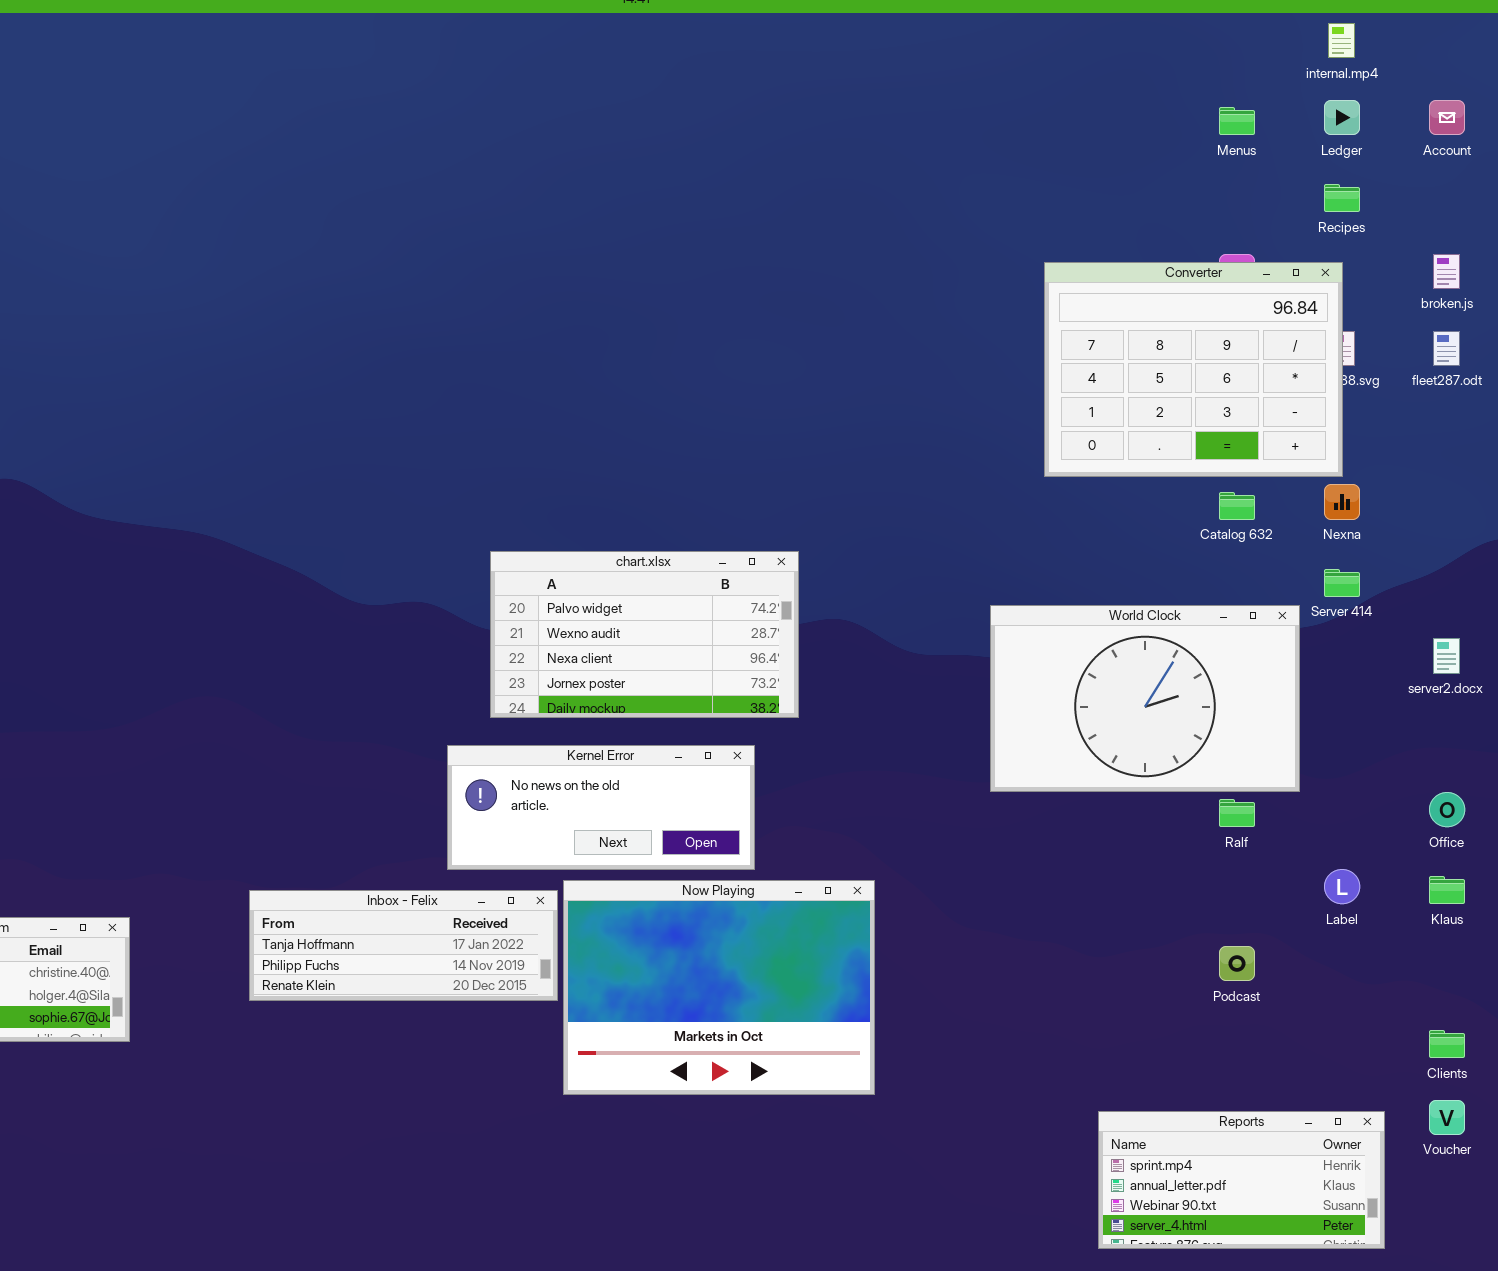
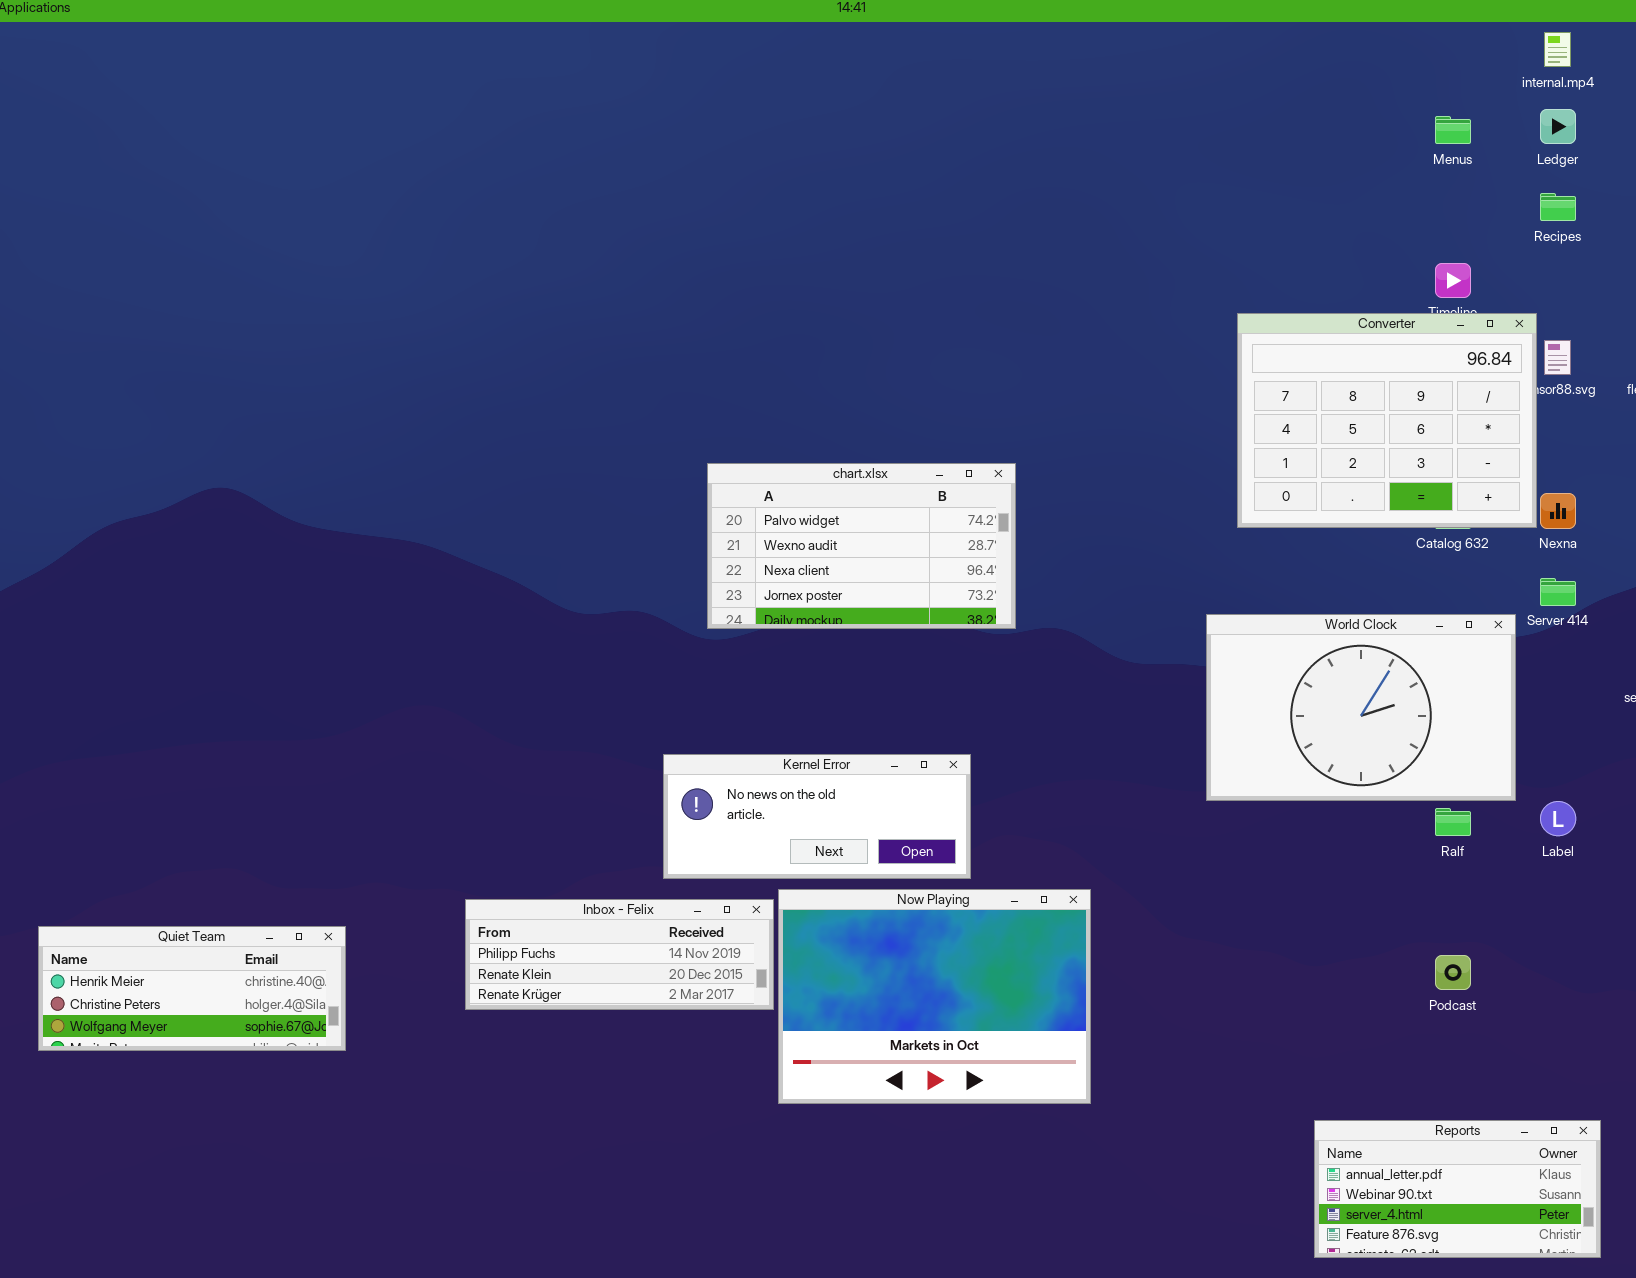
Converter: [1044,262,1343,477] -> [1237,313,1537,528], moved
chart.xlsx: [490,551,799,718] -> [707,463,1016,629], moved
Label: [1324,869,1360,904] -> [1540,801,1576,836], moved
Inbox - Felix: [249,890,558,1001] -> [465,899,774,1010], scrolled down 1 row
Reports: [1098,1111,1385,1249] -> [1314,1120,1601,1258], scrolled down 1 row

